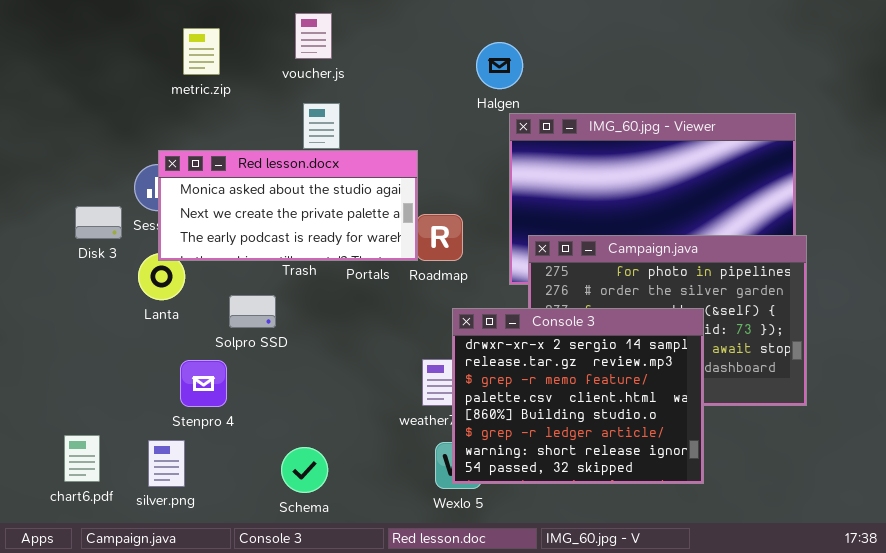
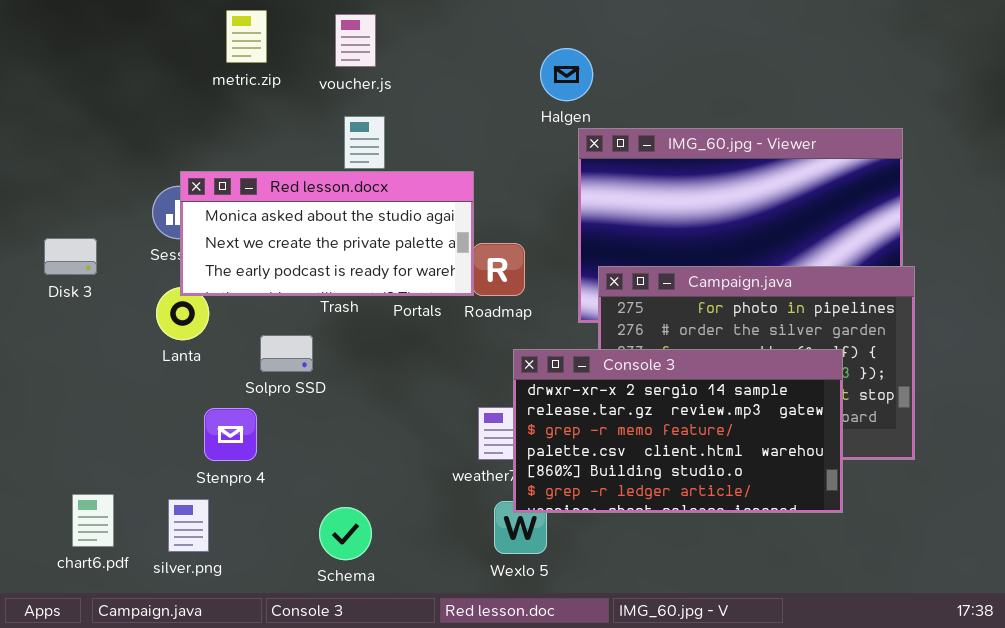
metric.zip: [183,28,220,75] -> [226,10,267,63], moved
Disk 3: [75,206,122,239] -> [44,238,97,275], moved
Console 3: [452,308,704,484] -> [513,349,843,513], resized

